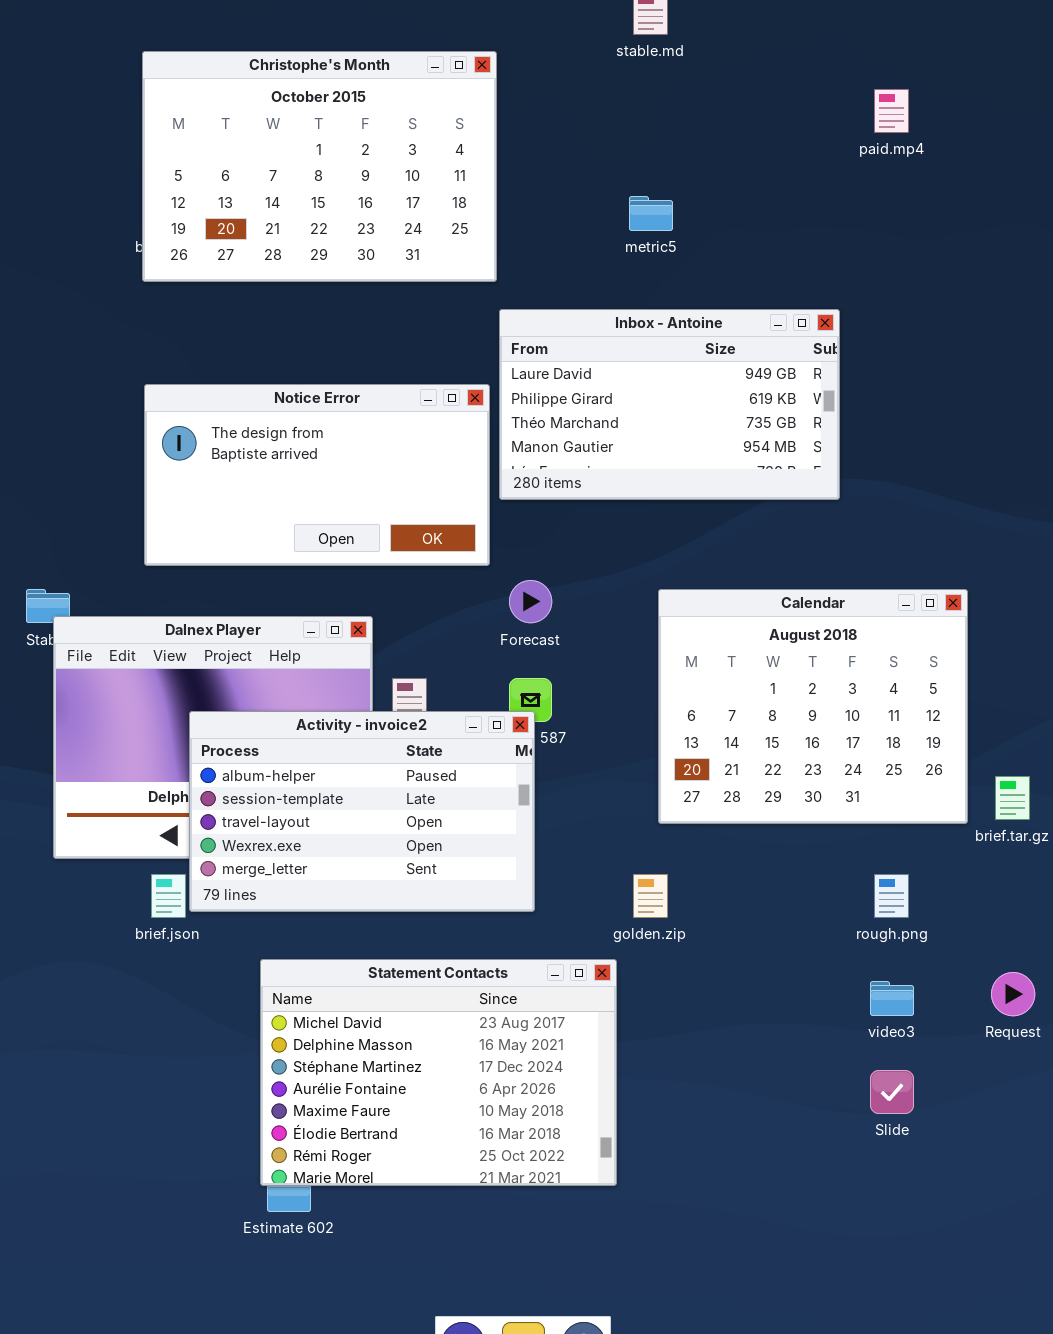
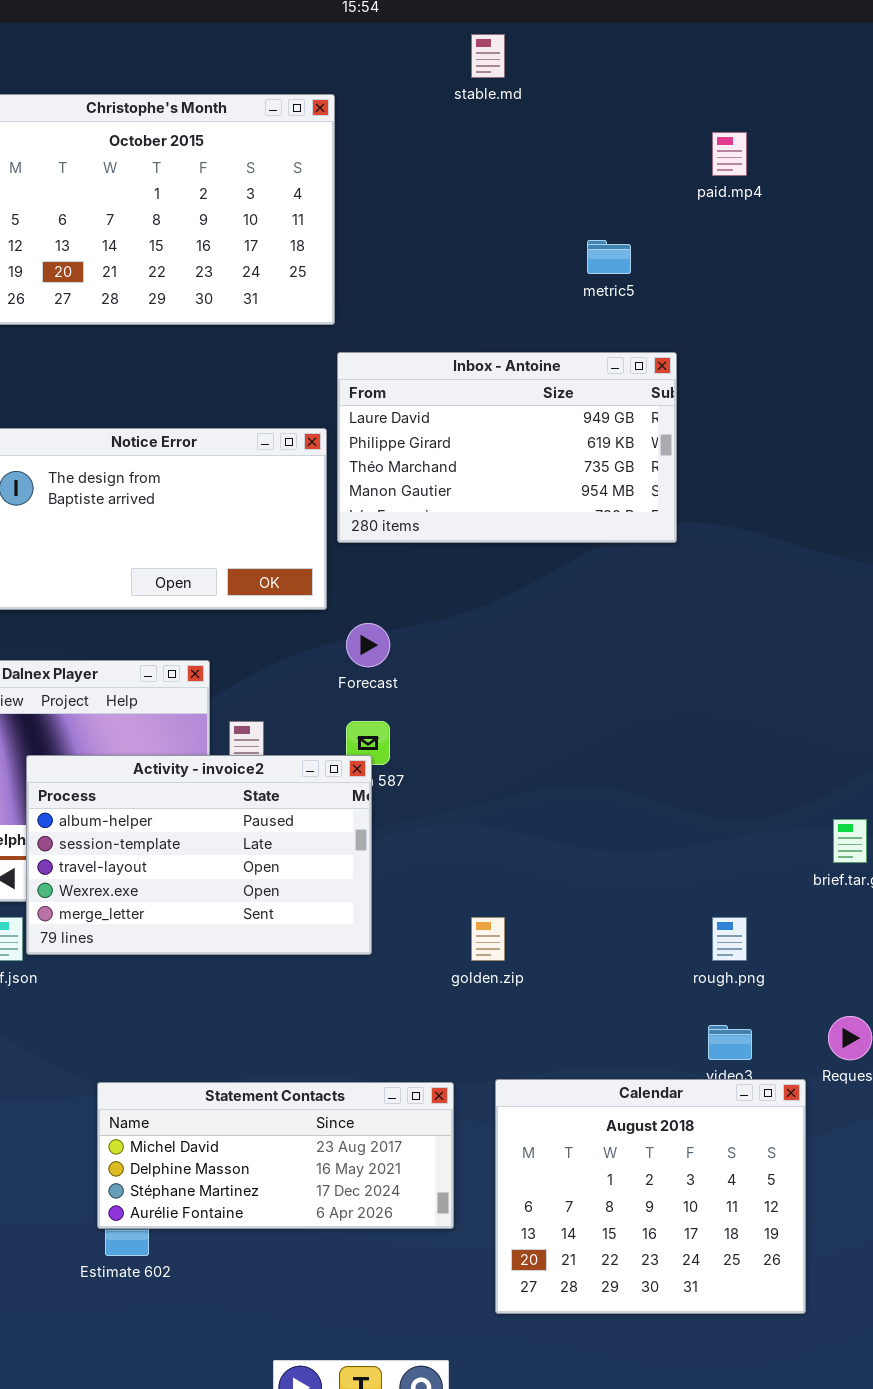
metric5: [629,196,673,231] -> [587,240,631,274], moved
Calendar: [658,589,968,824] -> [495,1079,806,1314], moved
Statement Contacts: [260,959,617,1186] -> [97,1082,454,1229], resized

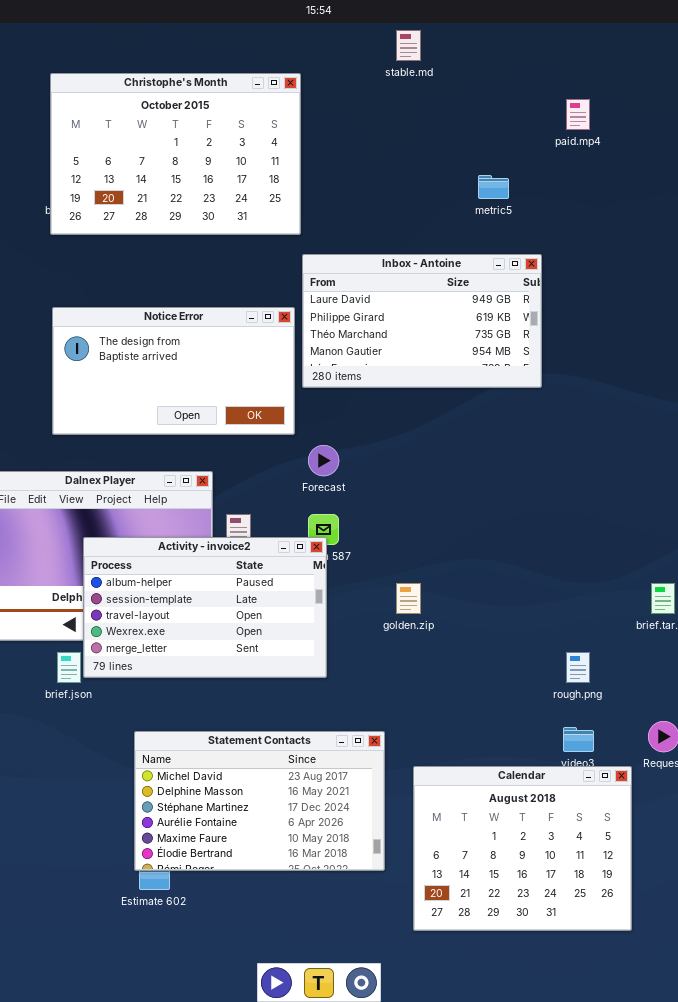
golden.zip: [471,917,505,961] -> [396,583,421,614], moved
Statement Contacts: [97,1082,454,1229] -> [134,731,385,871], resized

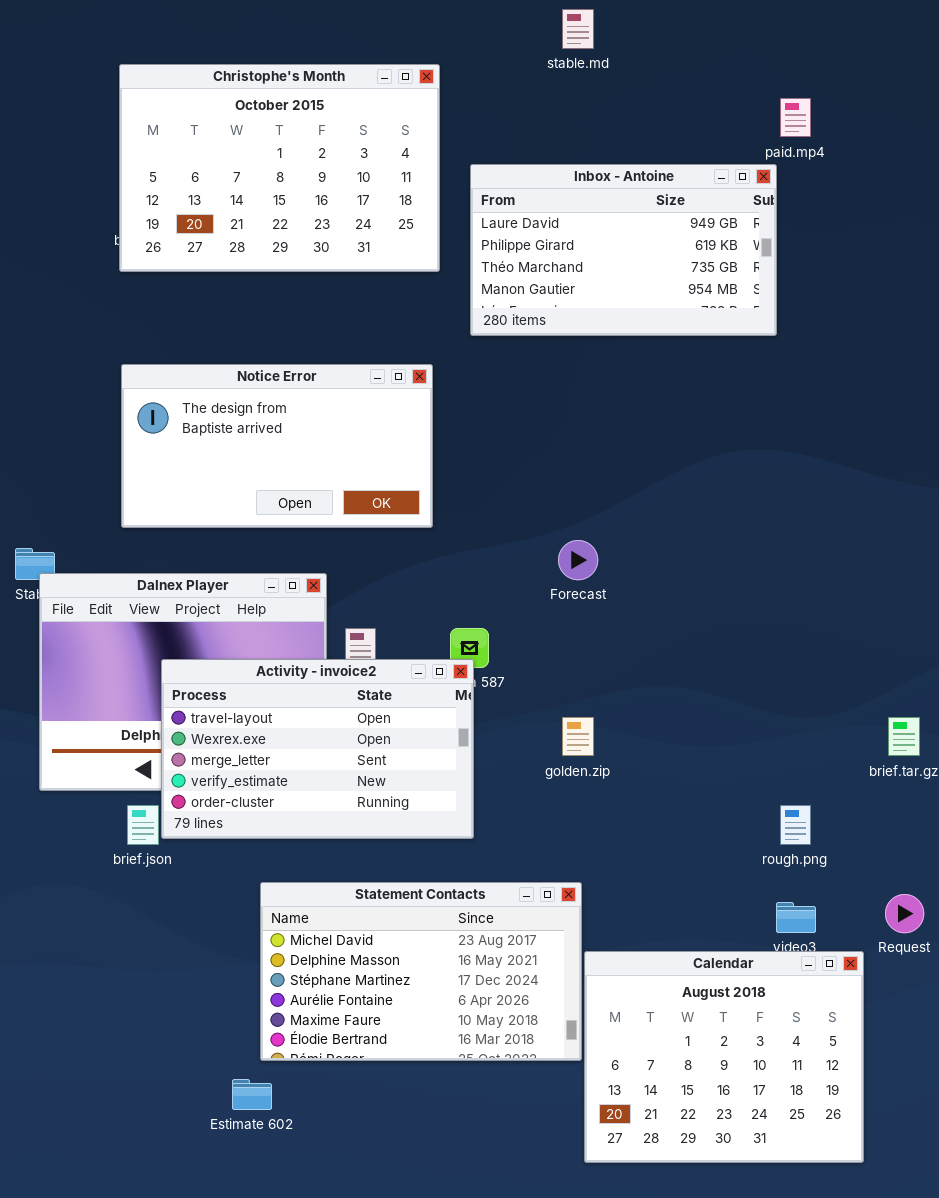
Inbox - Antoine: [302,254,542,388] -> [470,164,777,336], moved
Forecast: [308,445,339,476] -> [558,540,598,580], moved
Activity - invoice2: [83,537,327,678] -> [161,659,474,839], scrolled down 2 rows
Statement Contacts: [134,731,385,871] -> [260,882,582,1061], moved

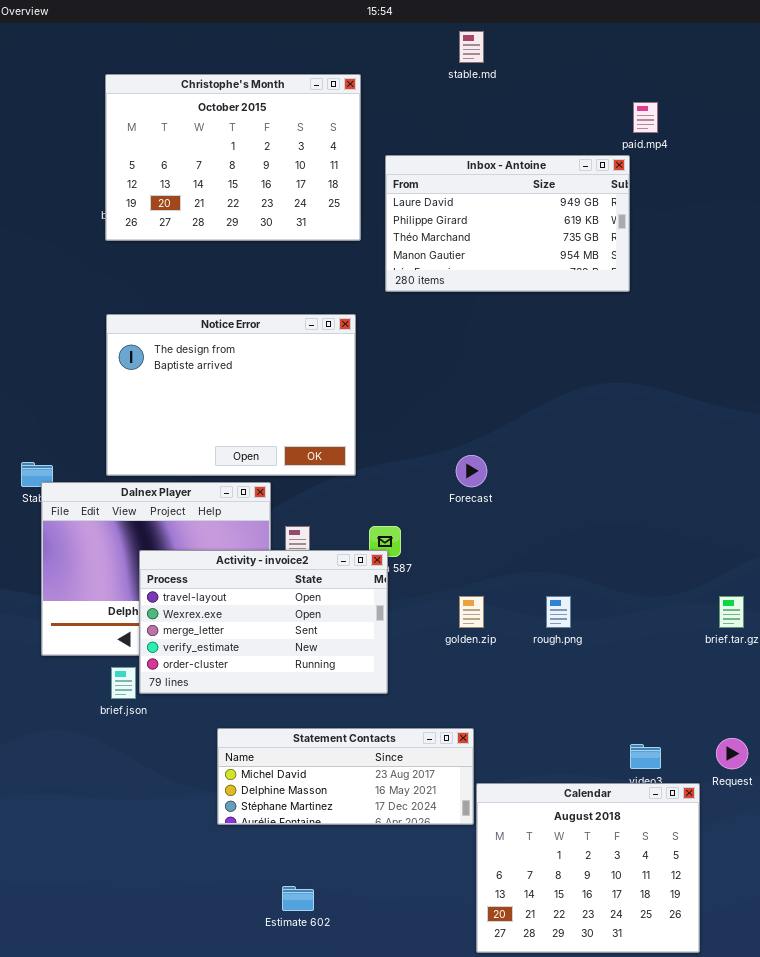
Notice Error: [121,364,433,528] -> [106,314,356,476], resized
rough.png: [780,805,811,845] -> [546,596,571,628], moved
Statement Contacts: [260,882,582,1061] -> [217,728,474,825], resized
Estimate 602: [232,1079,272,1110] -> [282,886,314,911], moved

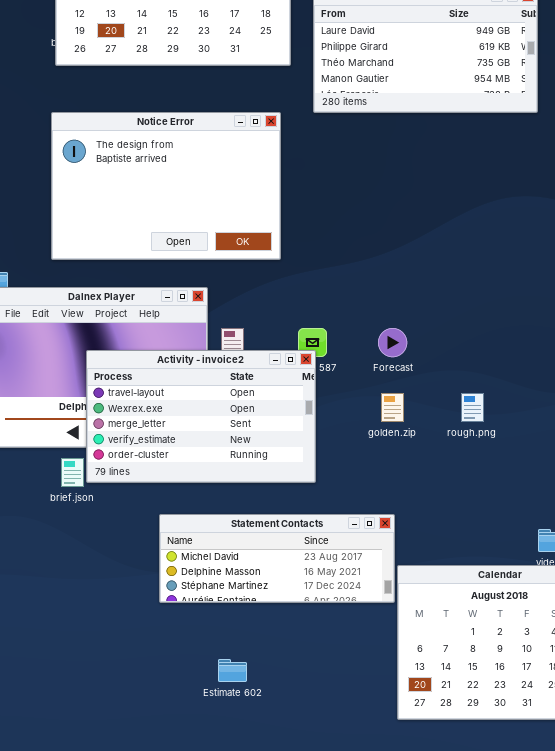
Notice Error: [106,314,356,476] -> [51,112,281,260], moved
Forecast: [456,455,487,487] -> [378,328,407,357], moved

